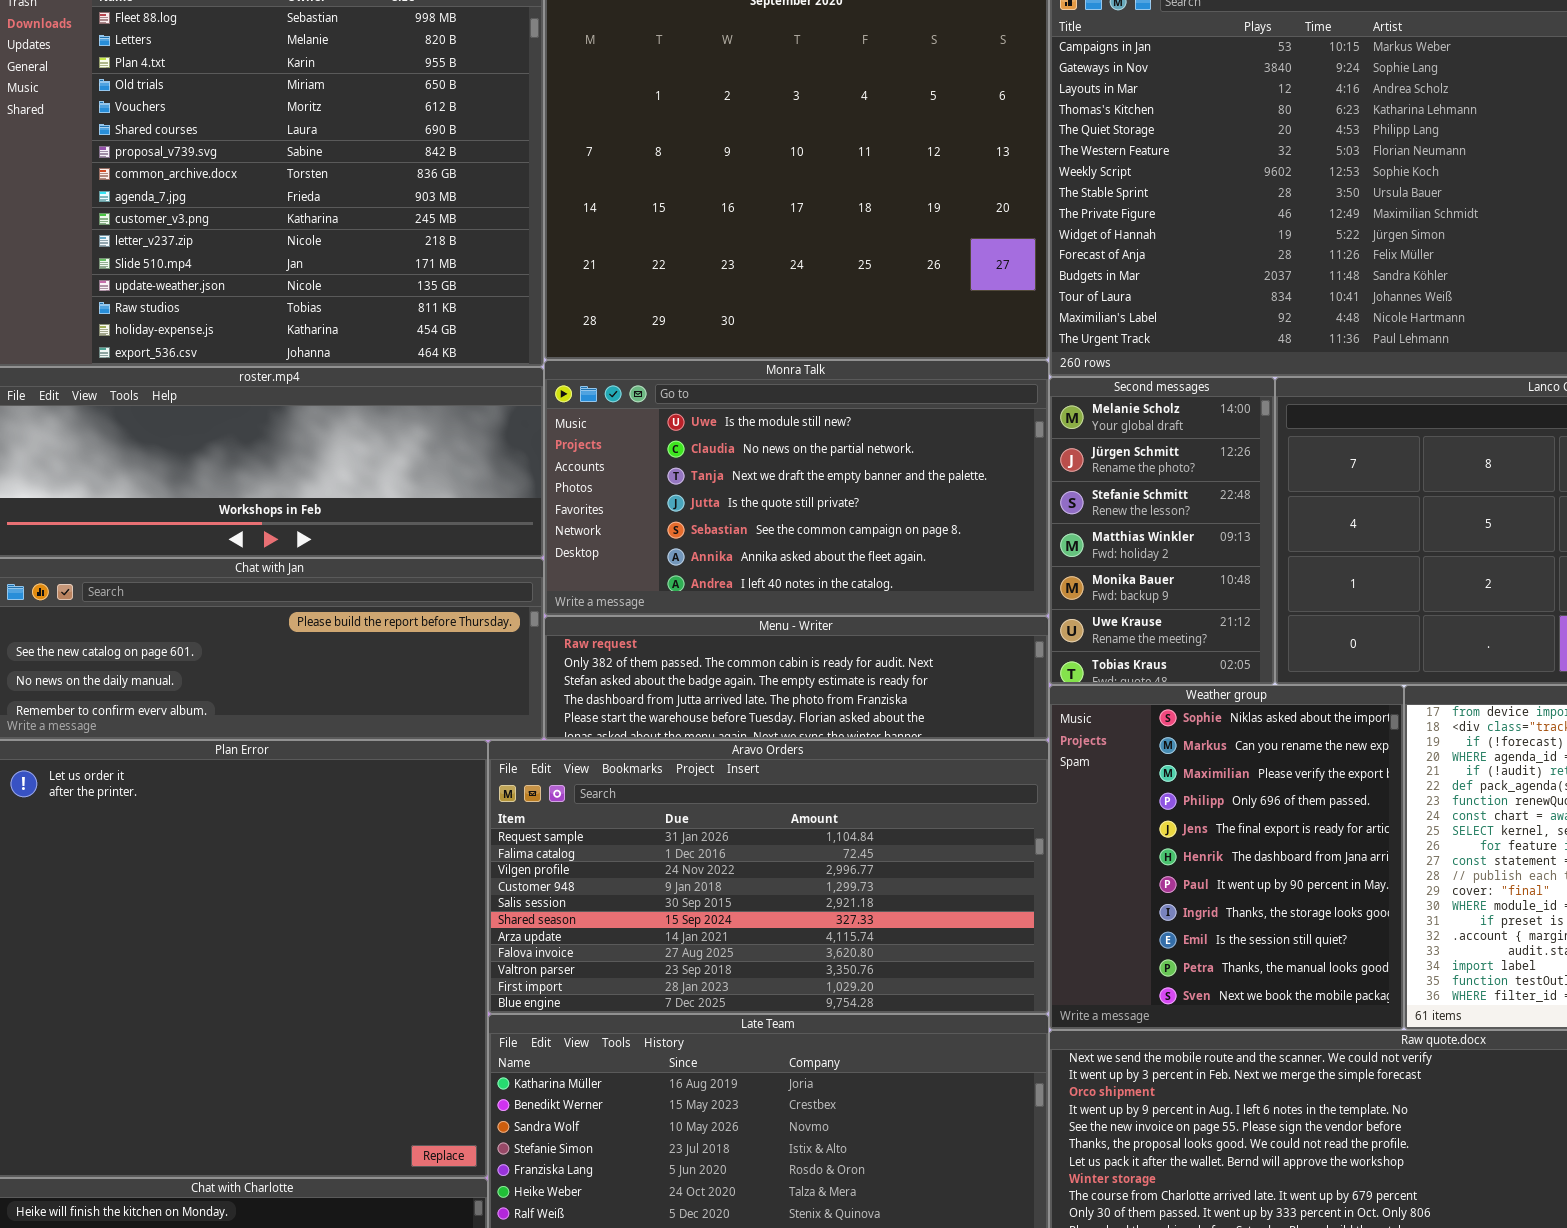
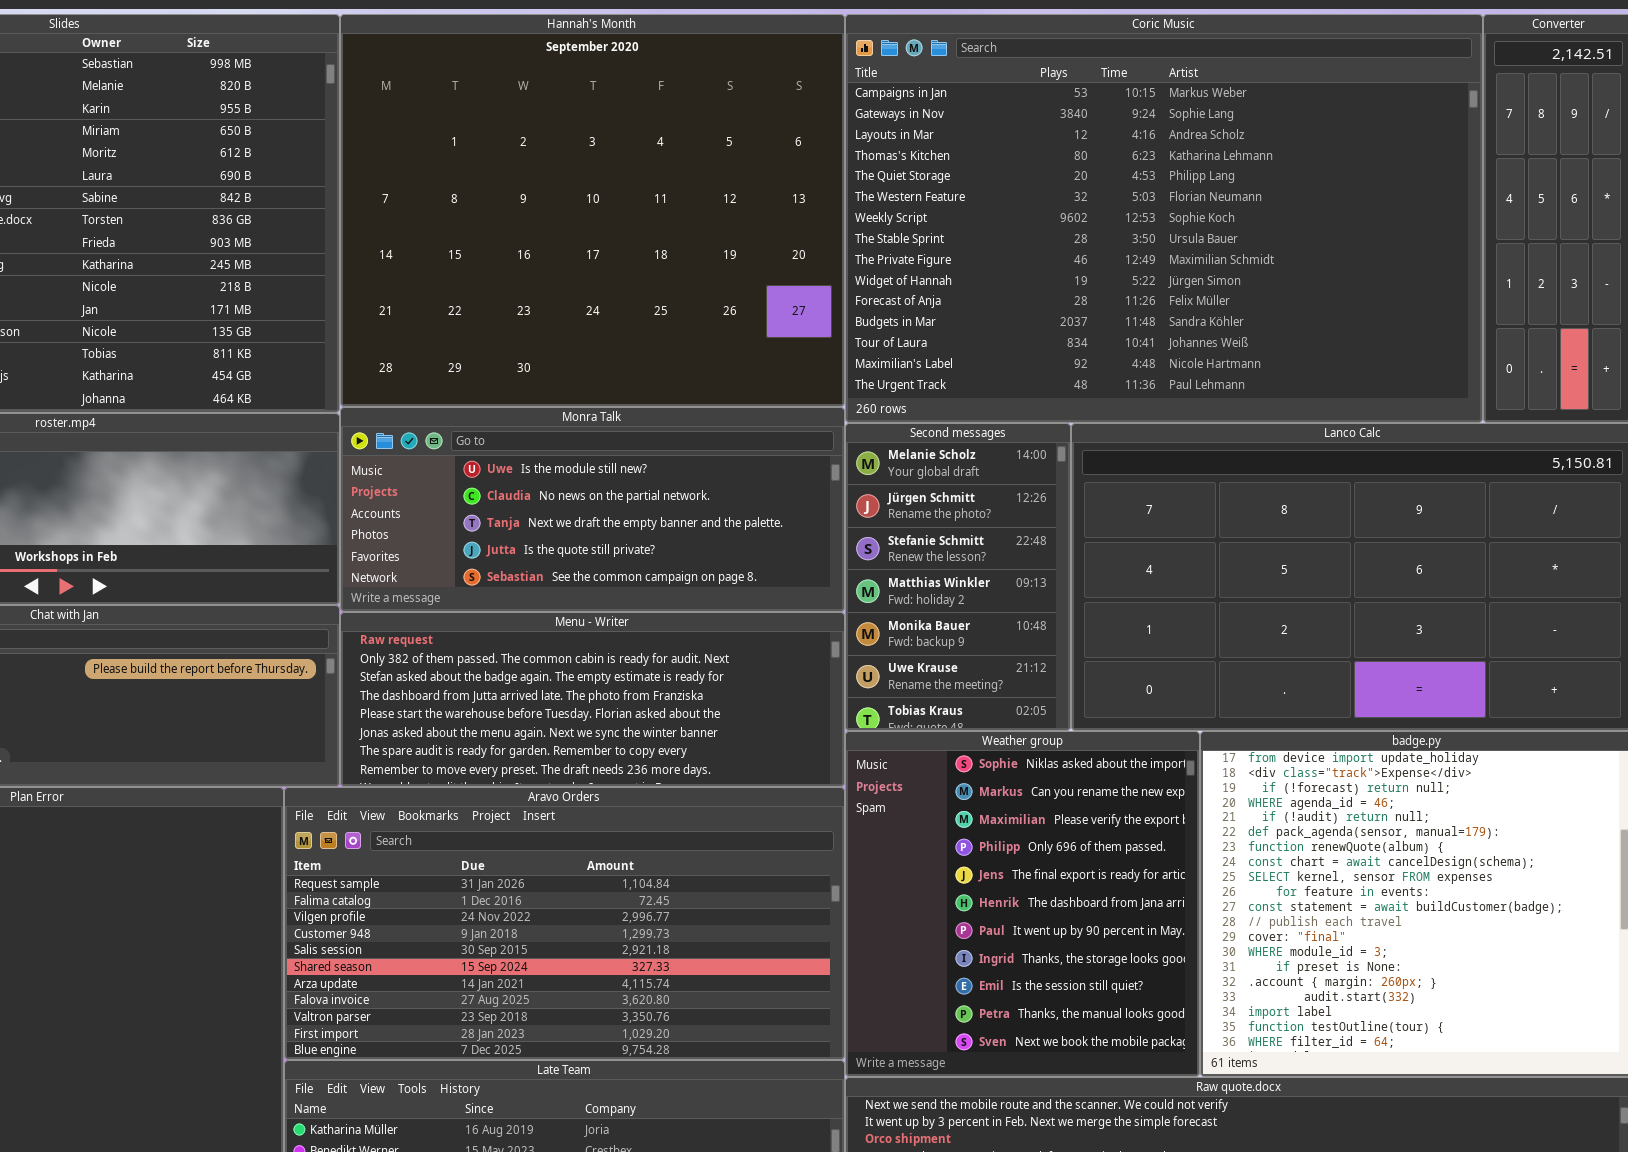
Monra Talk: [544,360,1049,616] -> [340,407,845,612], resized
Menu - Writer: [544,616,1049,740] -> [340,612,845,787], resized

